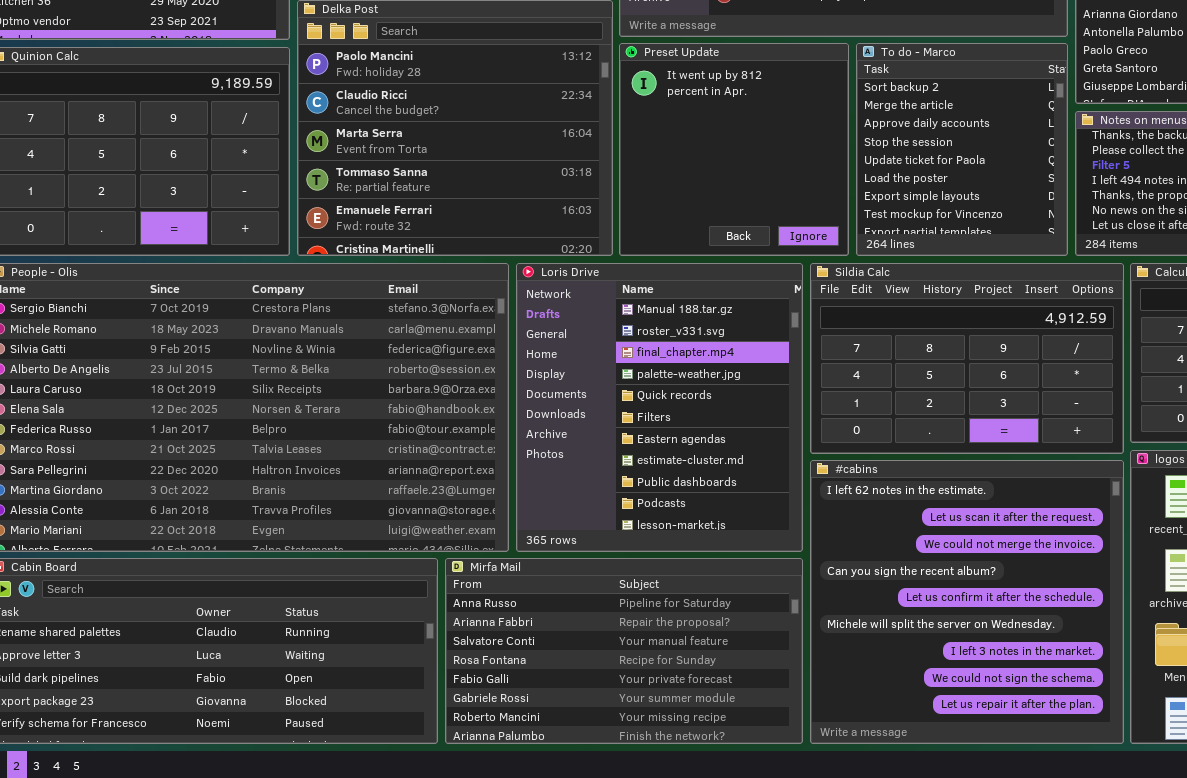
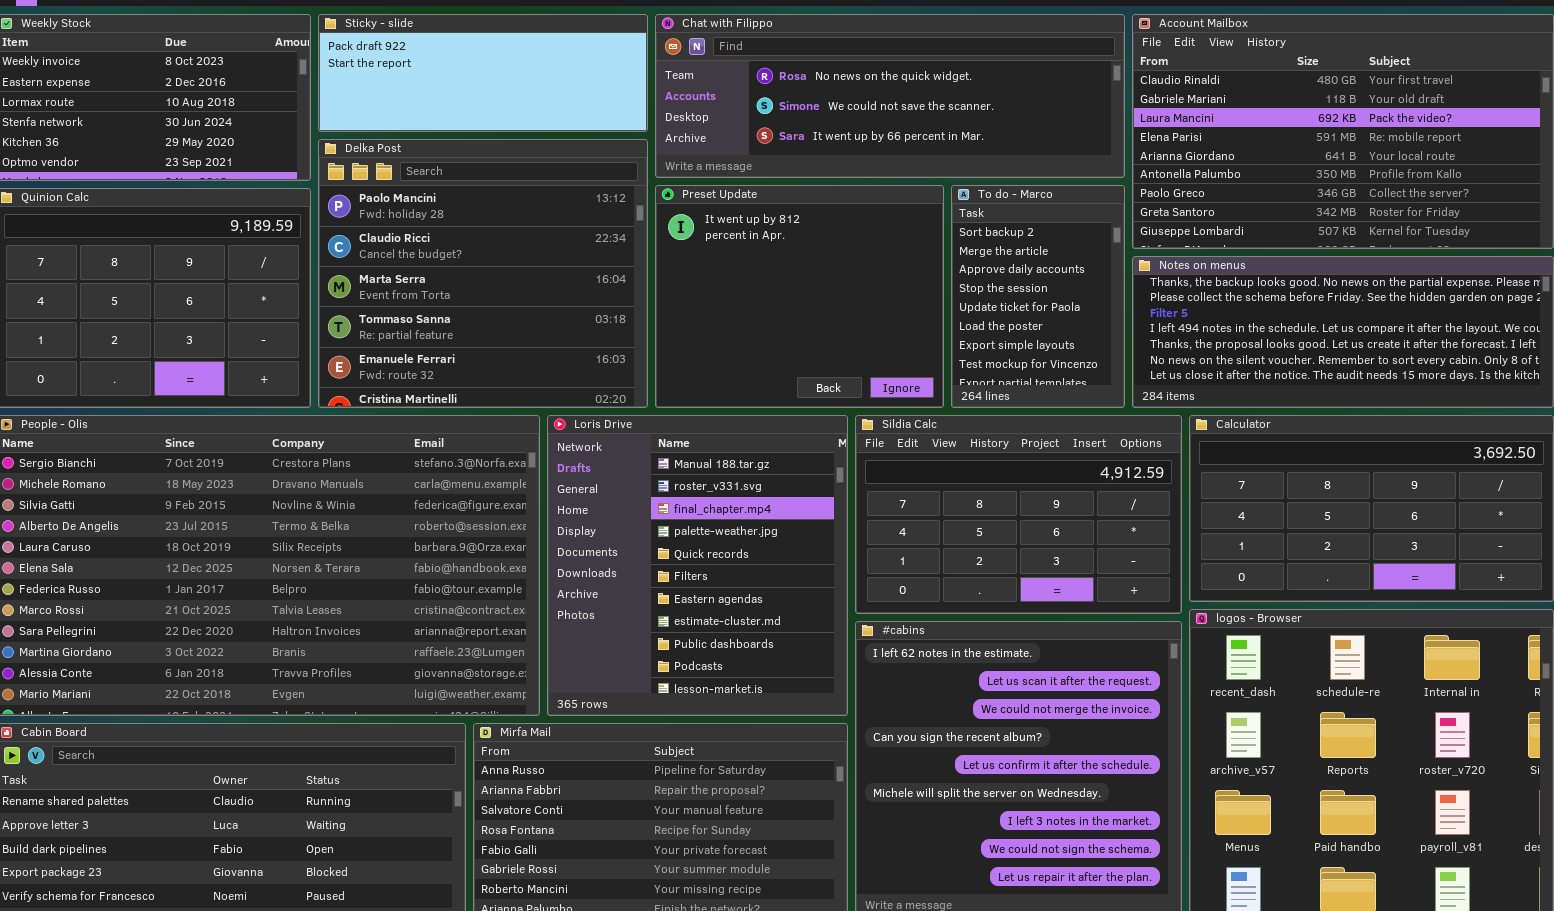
Preset Update: [619,43,849,256] -> [655,185,944,408], resized
To do - Marco: [856,43,1068,256] -> [951,185,1125,408], resized

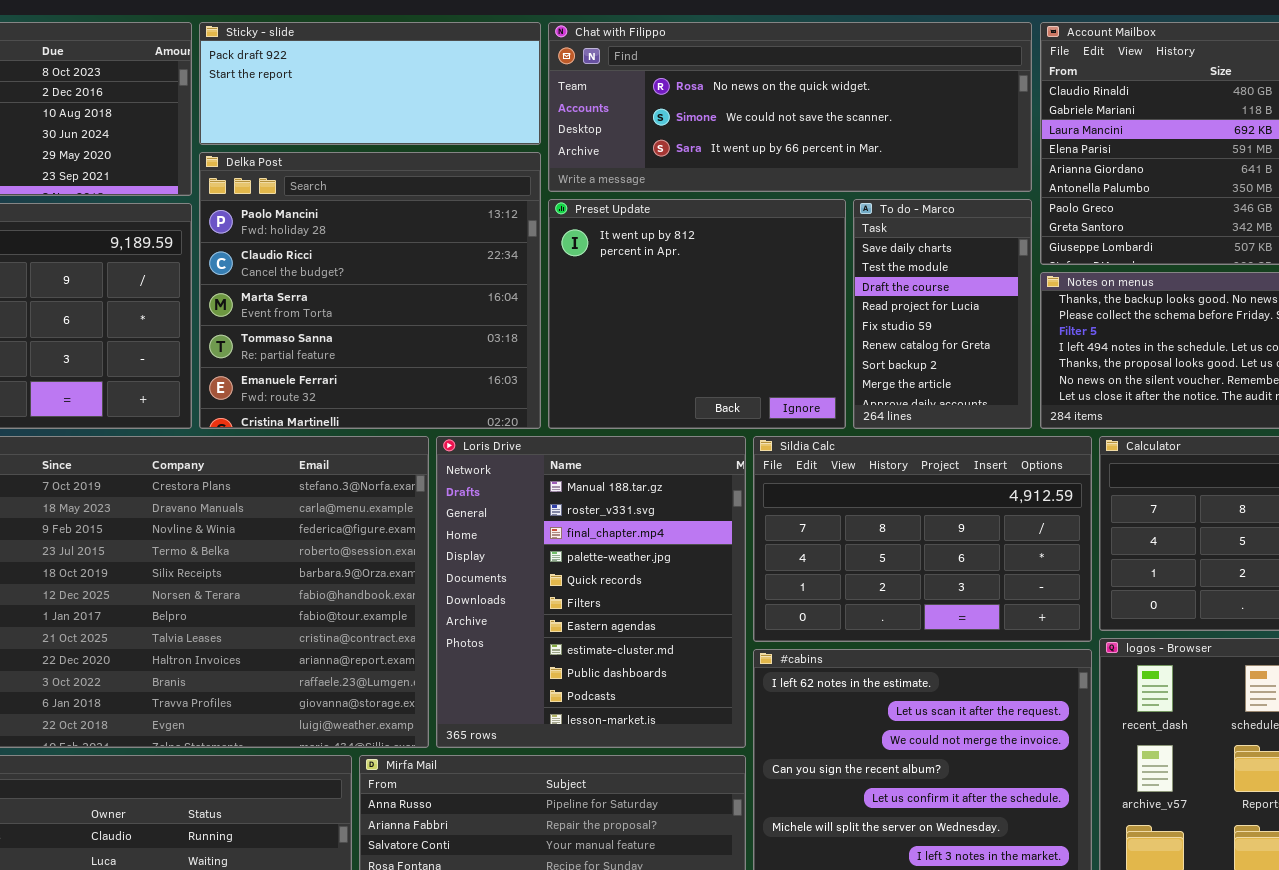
To do - Marco: [951,185,1125,408] -> [853,199,1032,429], scrolled up 6 rows

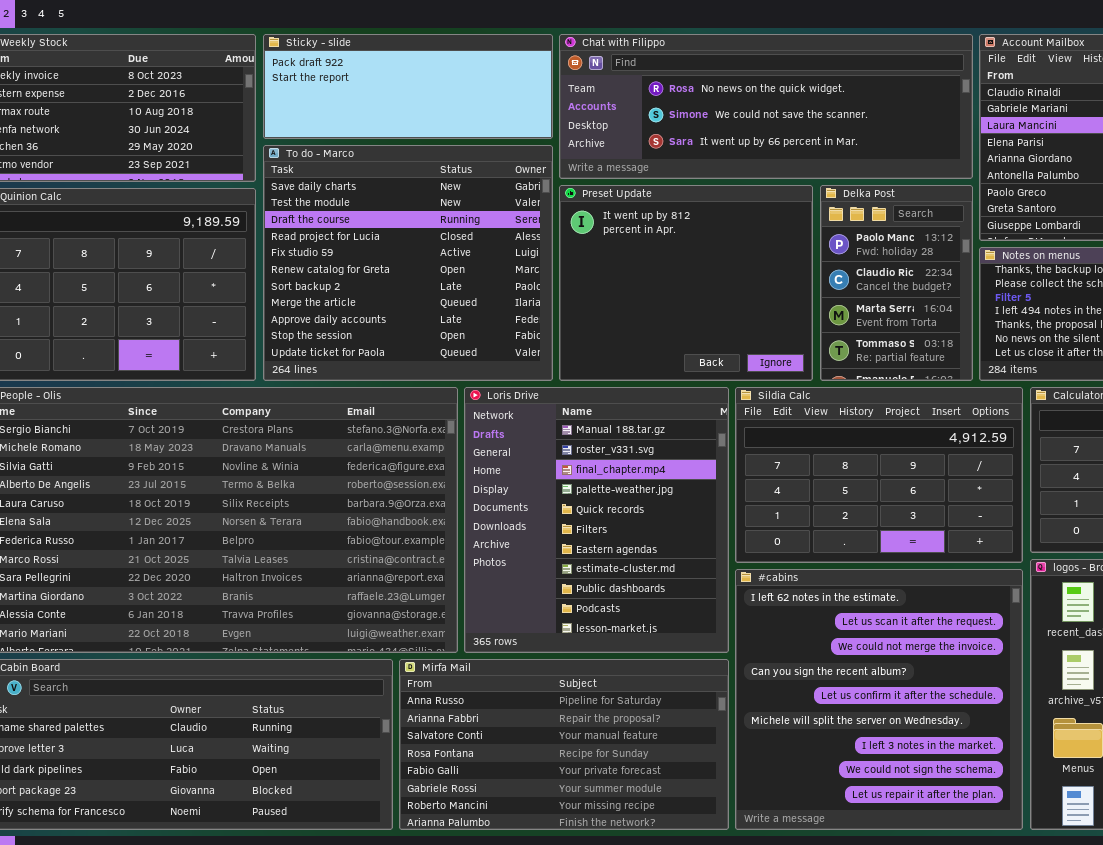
Delka Post: [199,152,541,429] -> [820,185,973,381], moved, resized
To do - Marco: [853,199,1032,429] -> [263,145,553,381], moved, resized

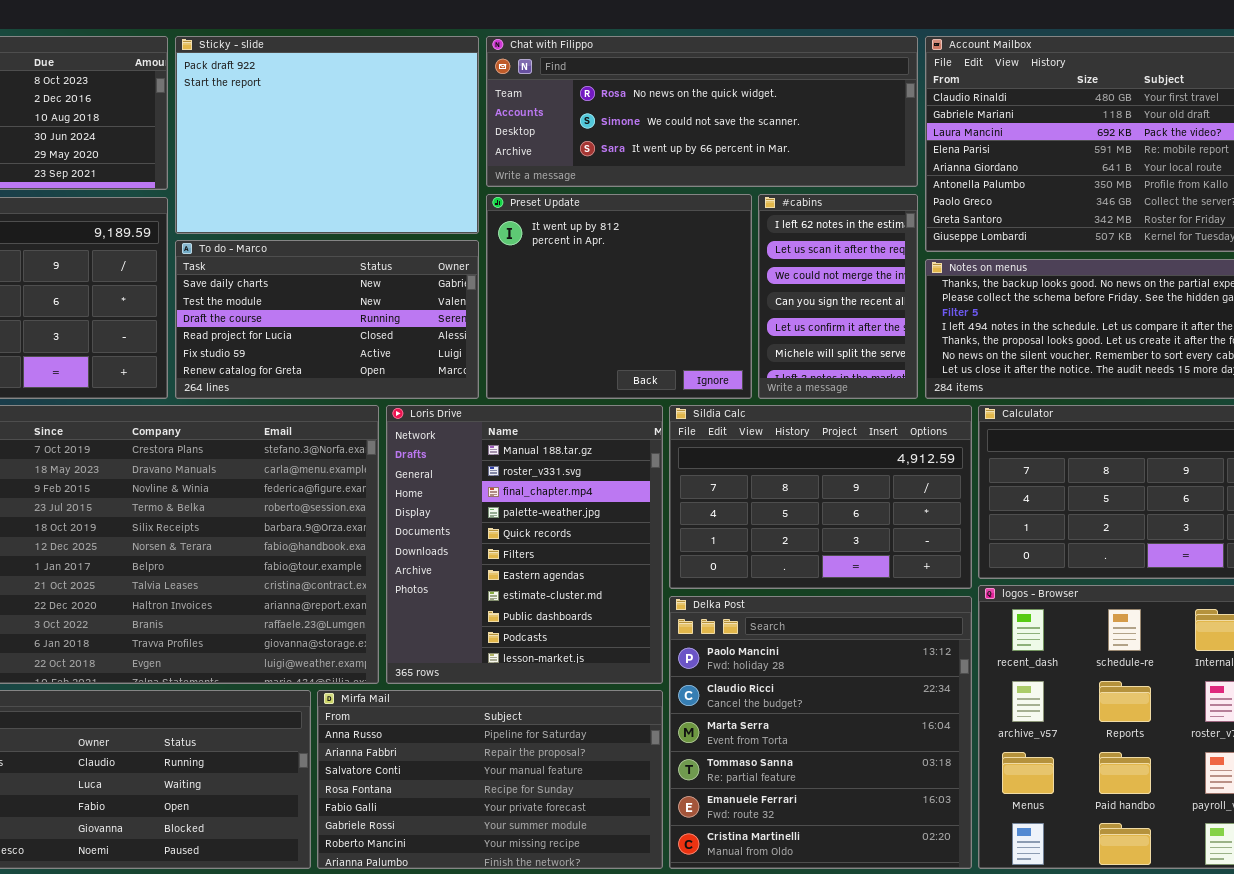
Sticky - slide: [263,34,553,139] -> [175,36,479,234], resized
To do - Marco: [263,145,553,381] -> [175,240,479,399], resized
Delka Post: [820,185,973,381] -> [669,596,972,869], moved, resized
#cabins: [735,569,1023,830] -> [758,194,918,399], moved, resized

